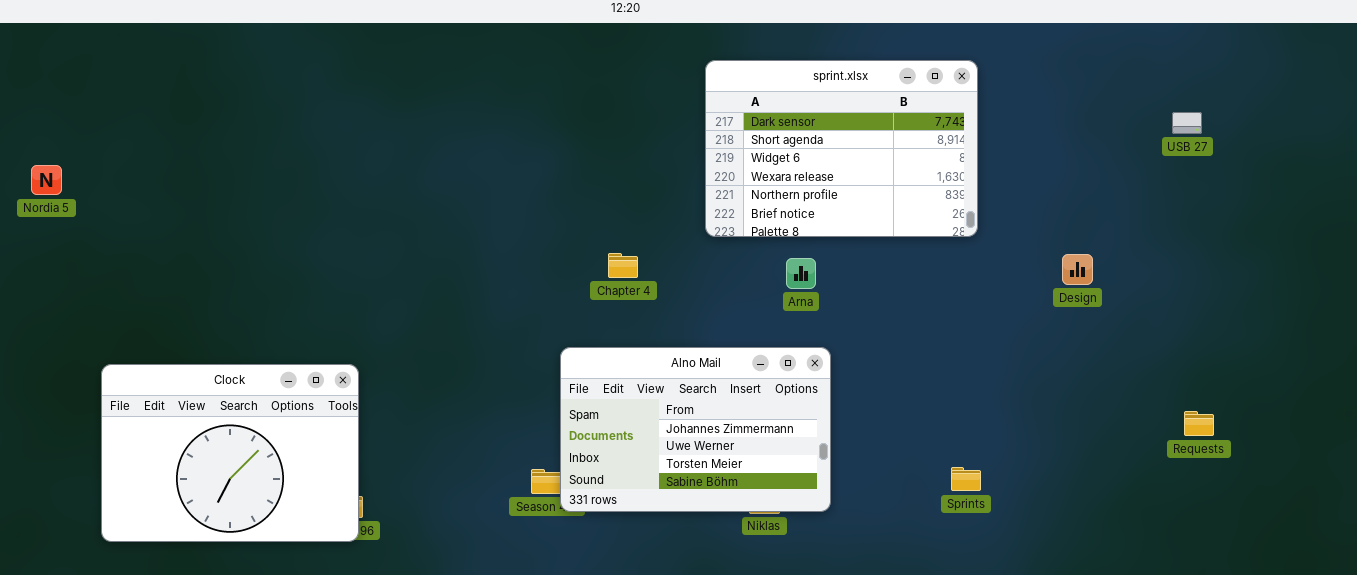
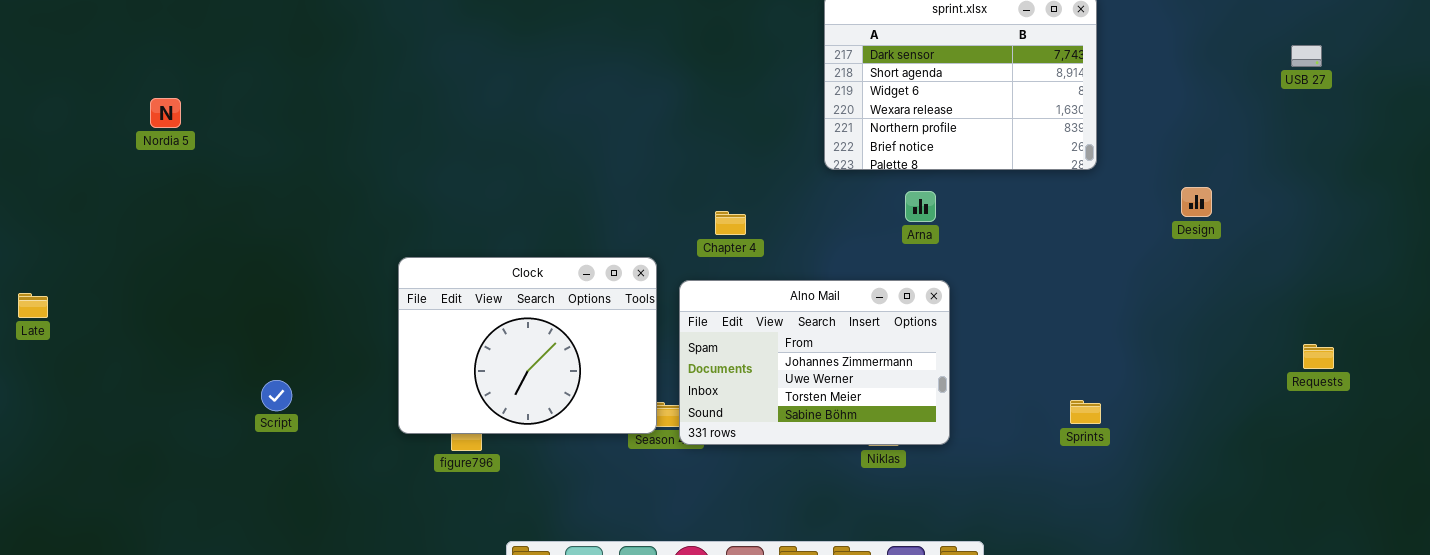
Chapter 4: [608,253,638,278] -> [715,211,746,235], moved
Clock: [101,364,359,542] -> [398,257,657,434], moved

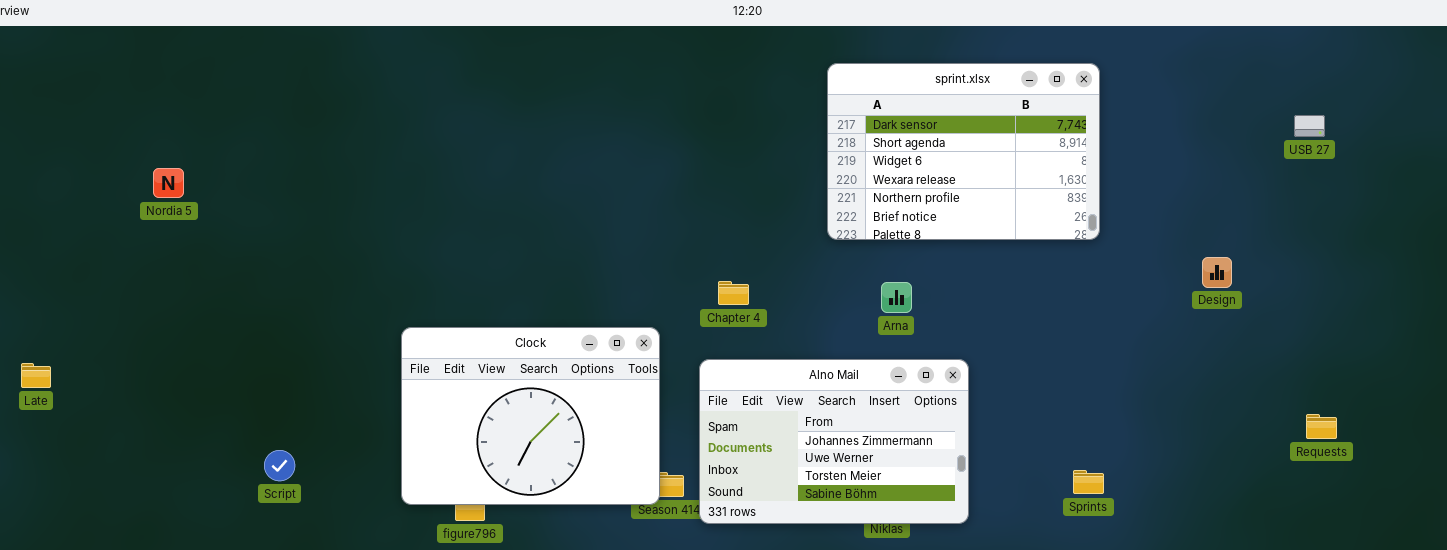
Design: [1181,187,1212,217] -> [1202,257,1232,288], moved
Arna: [905,191,936,222] -> [881,282,912,313], moved
Alno Mail: [679,280,950,445] -> [699,359,969,524], moved

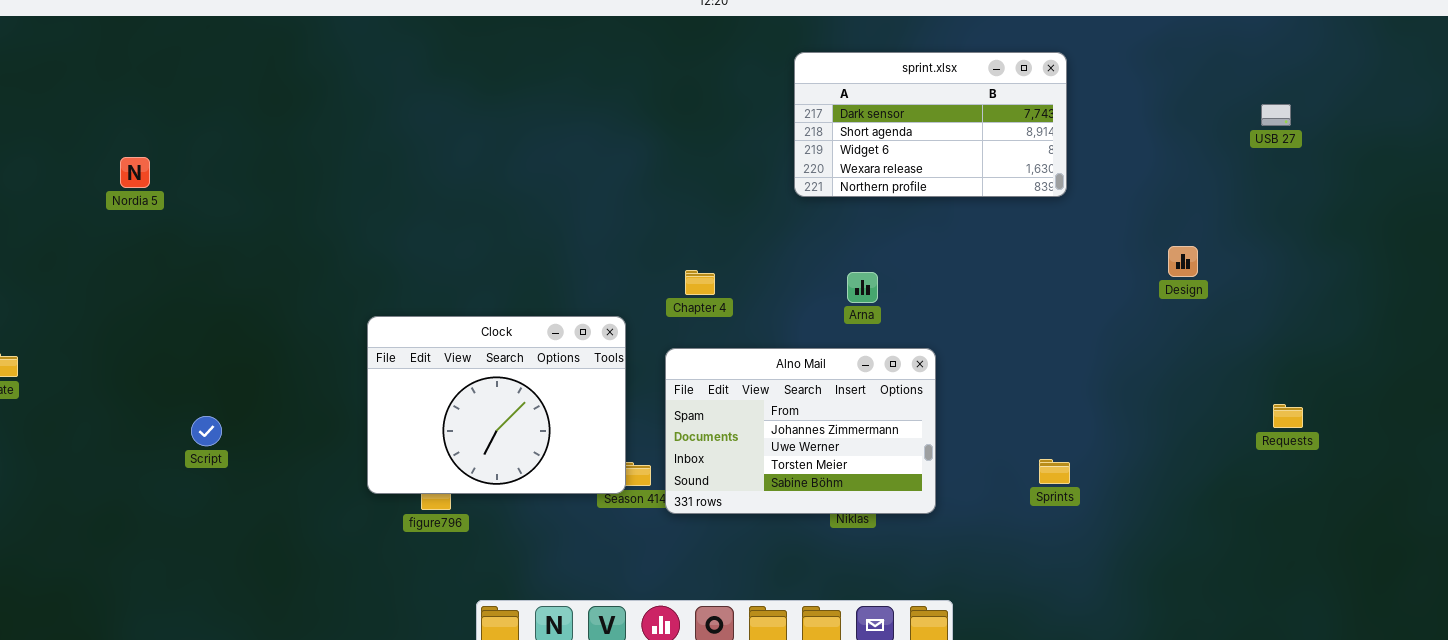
sprint.xlsx: [827,63,1100,240] -> [794,52,1067,197], resized
Script: [264,450,295,481] -> [191,416,222,446], moved

